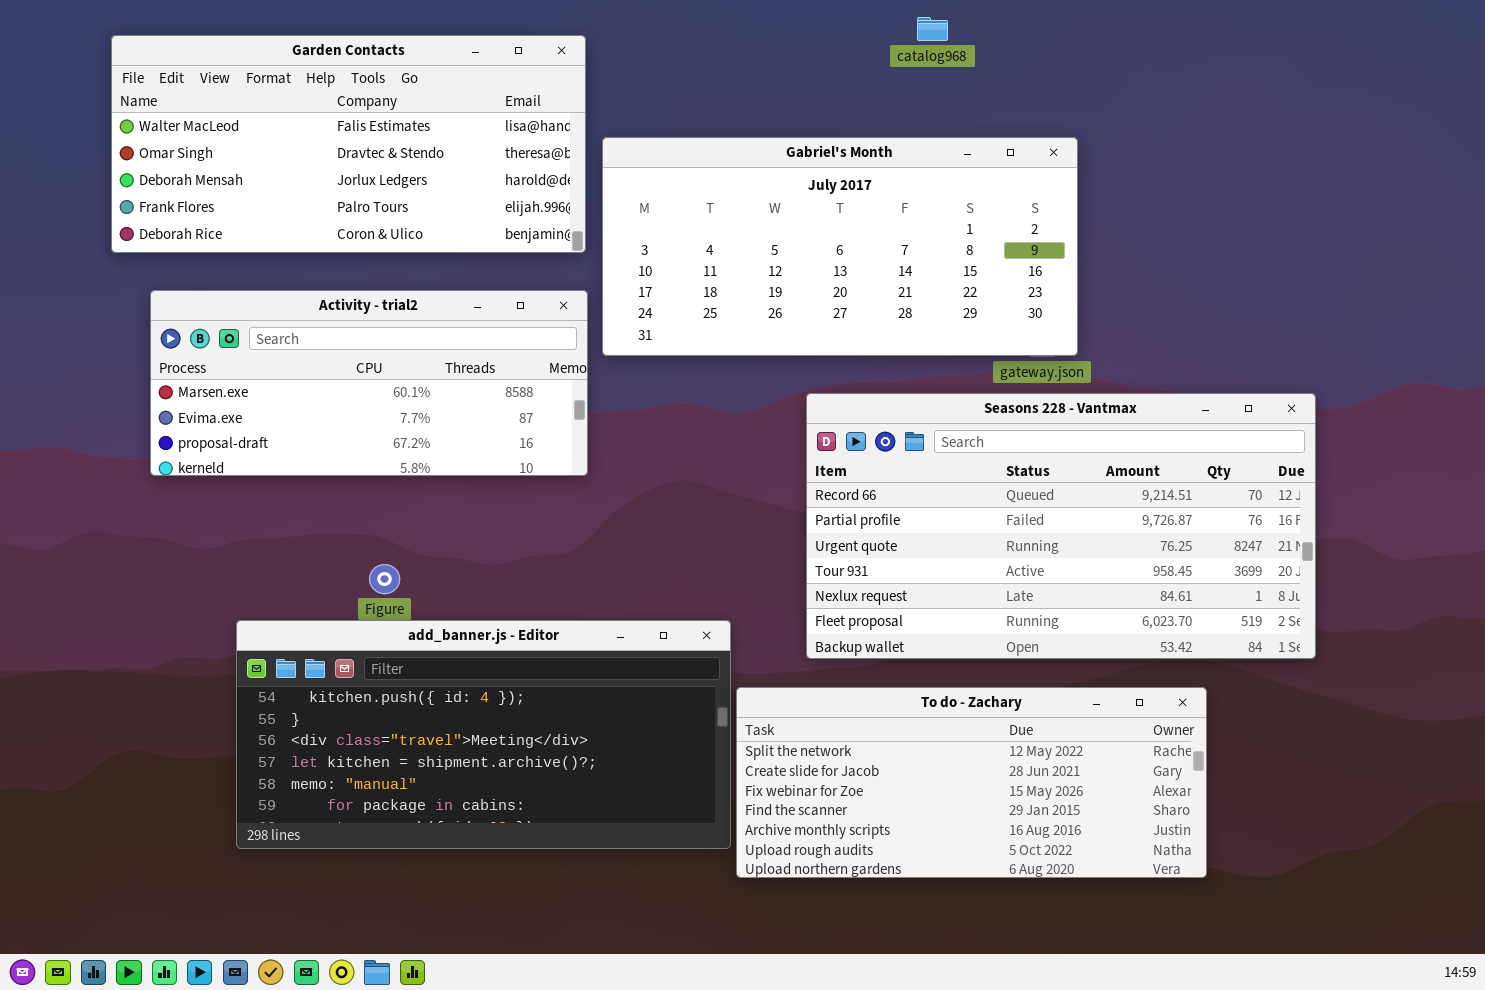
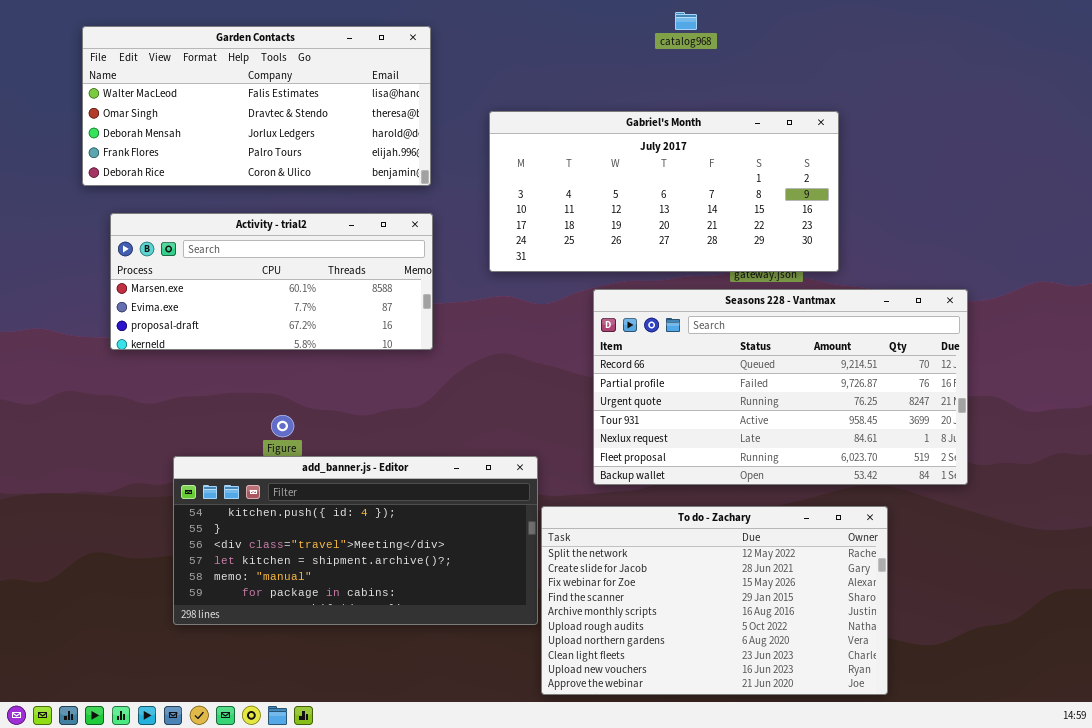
Gabriel's Month: [602,137,1078,356] -> [489,111,839,272], moved
To do - Zachary: [736,687,1207,878] -> [541,506,888,695], resized

